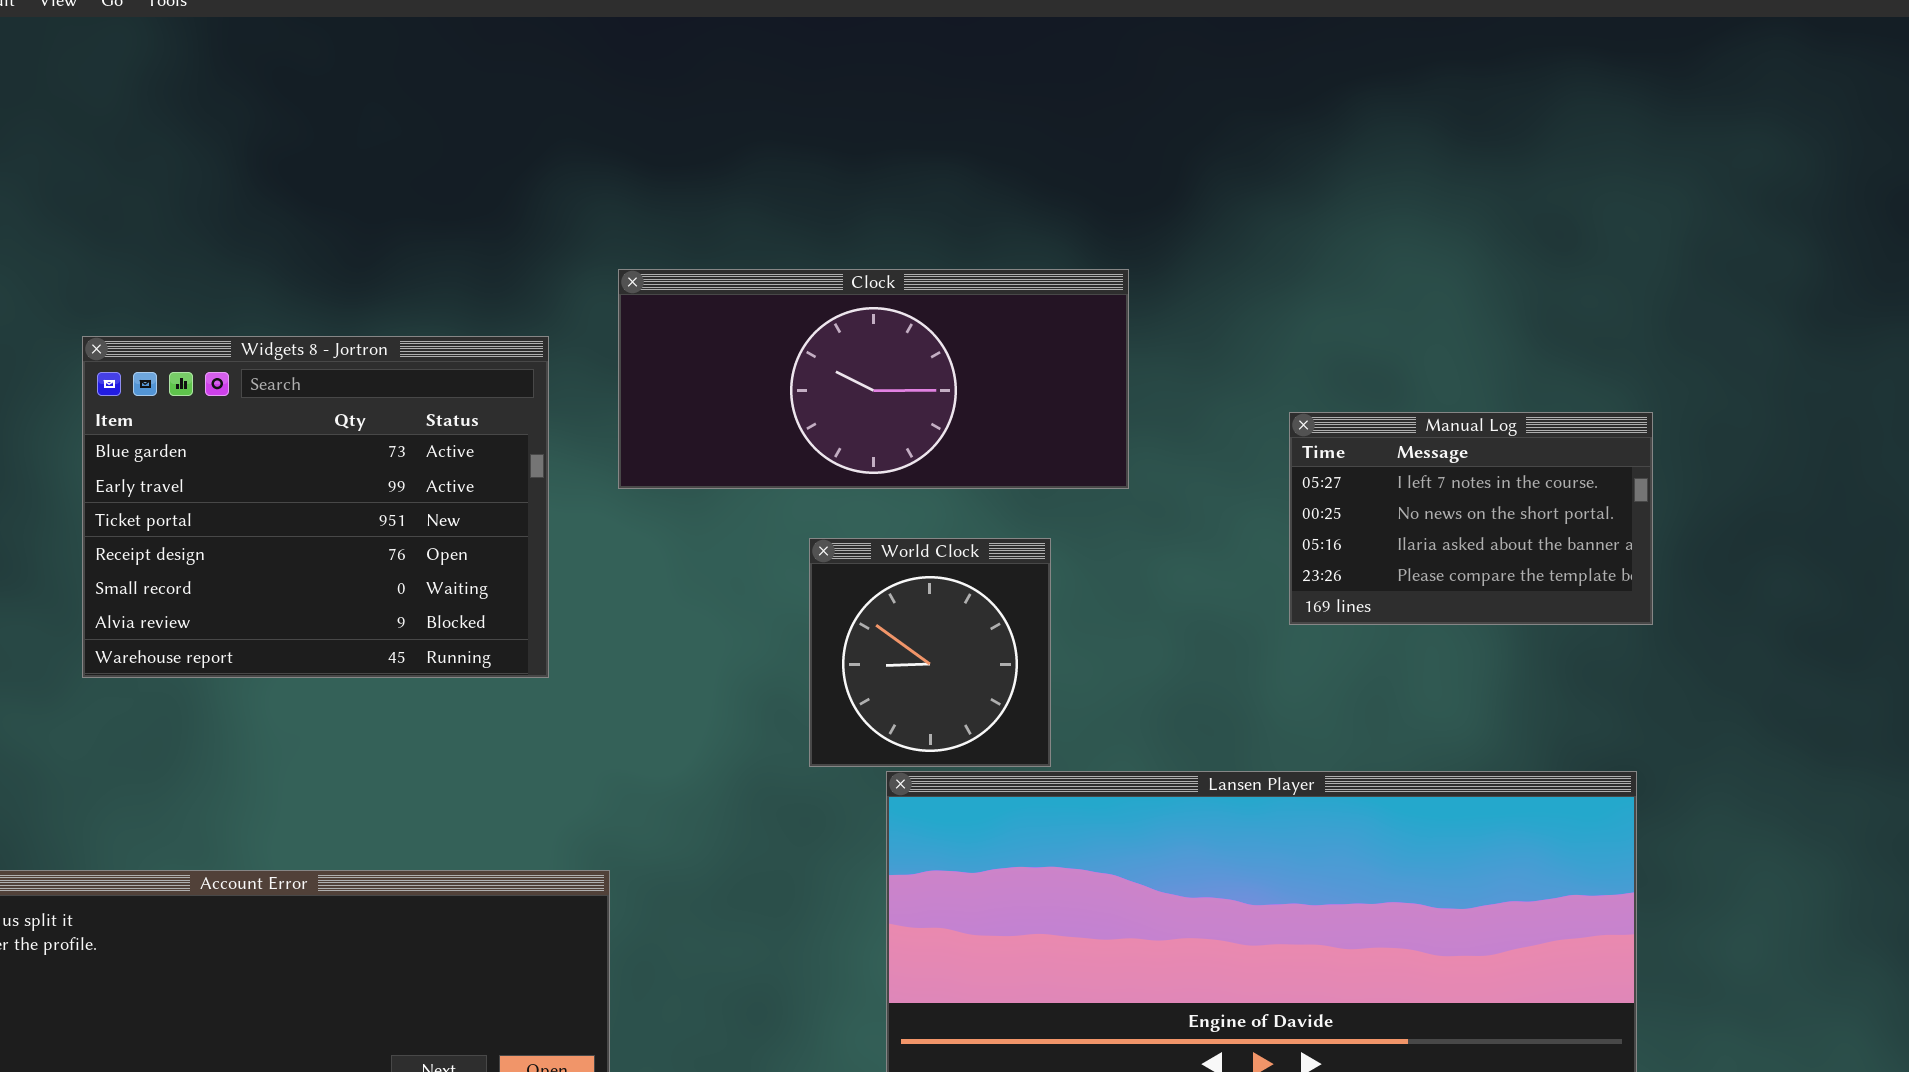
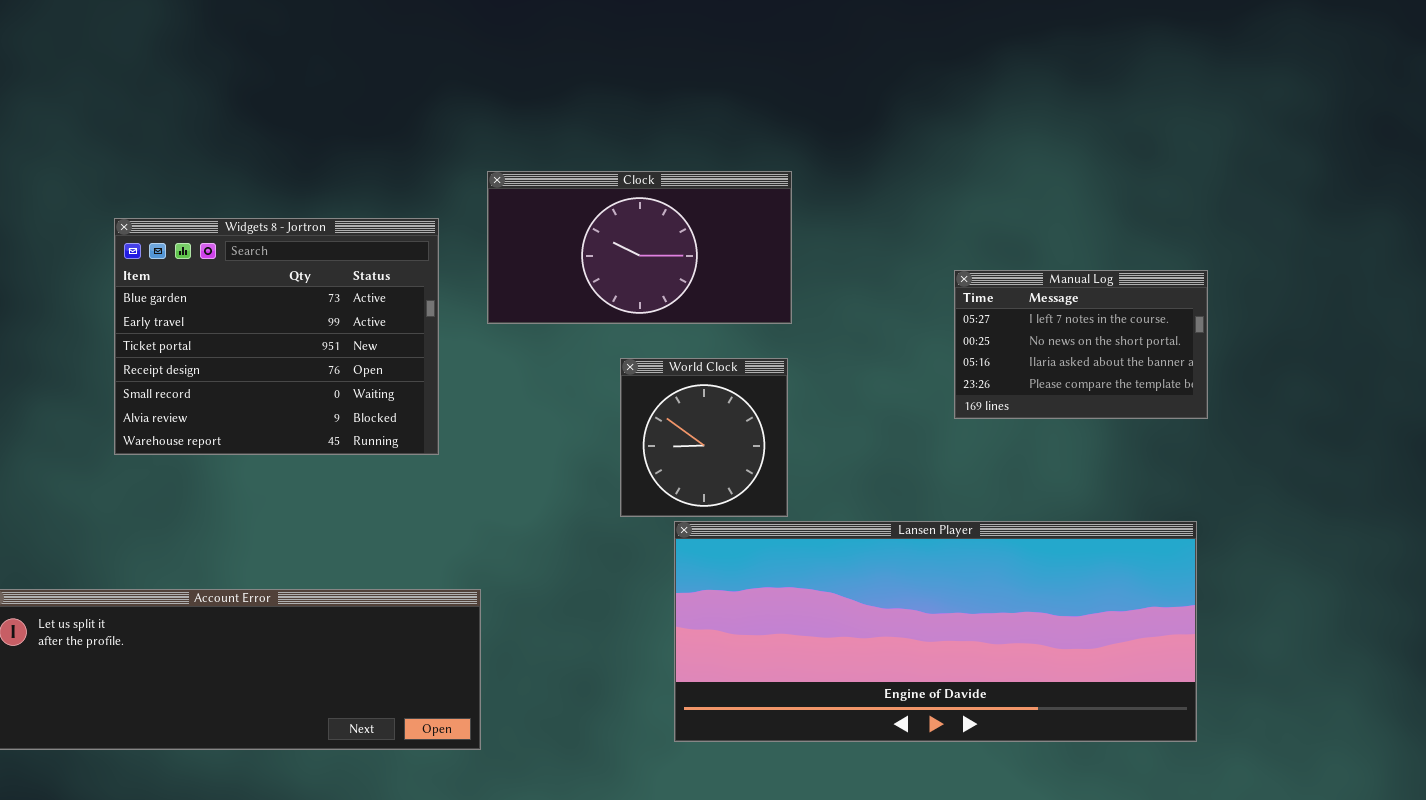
Clock: [618,269,1129,489] -> [487,171,792,324], resized

